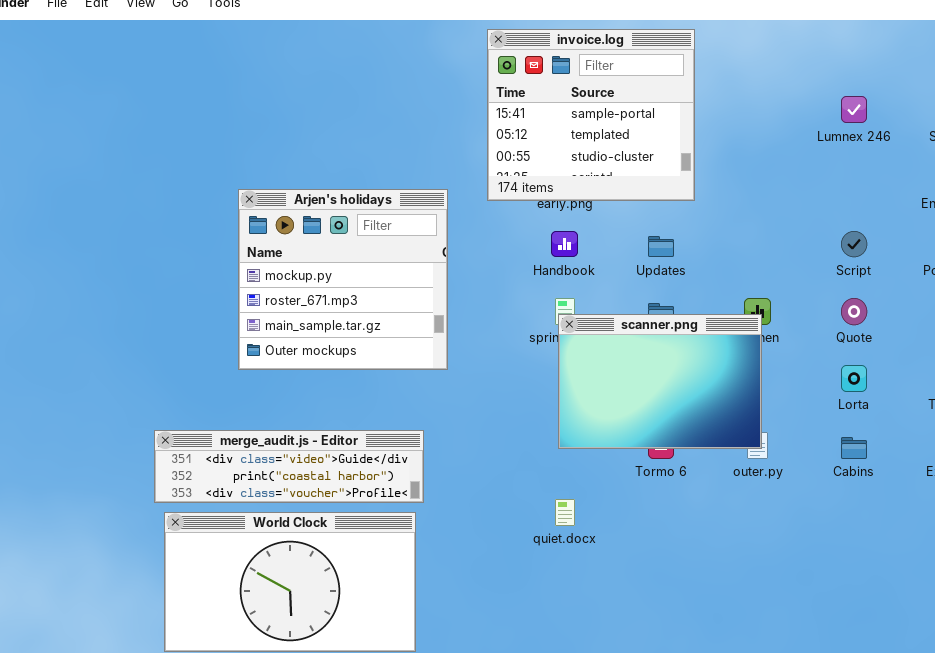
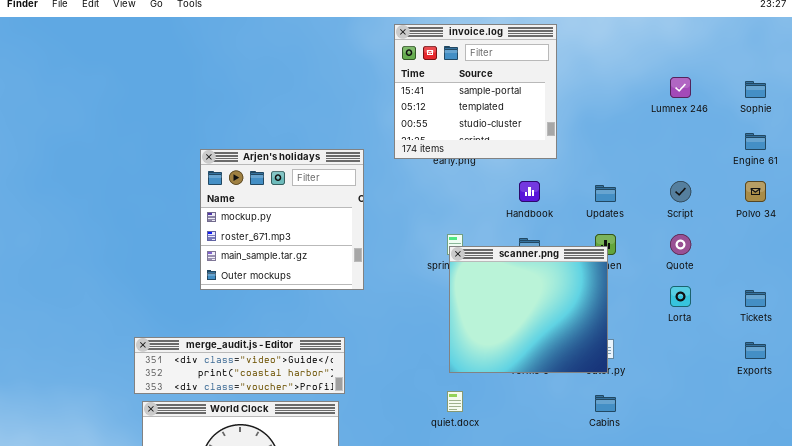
Handbook: [551,231,578,257] -> [519,181,540,202], moved
Updates: [648,236,674,257] -> [595,185,616,202], moved
scanner.png: [558,314,762,449] -> [449,246,608,373], resized
Cabins: [841,437,867,459] -> [595,395,616,412], moved

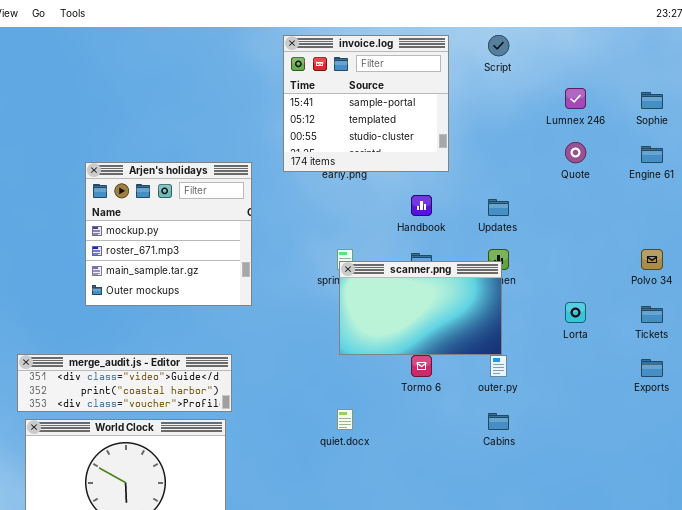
Script: [670,181,691,202] -> [488,35,509,56], moved
Polvo 34: [745,181,766,202] -> [641,249,663,270], moved
Quote: [670,234,691,255] -> [565,142,586,163], moved
scanner.png: [449,246,608,373] -> [339,261,502,355], resized

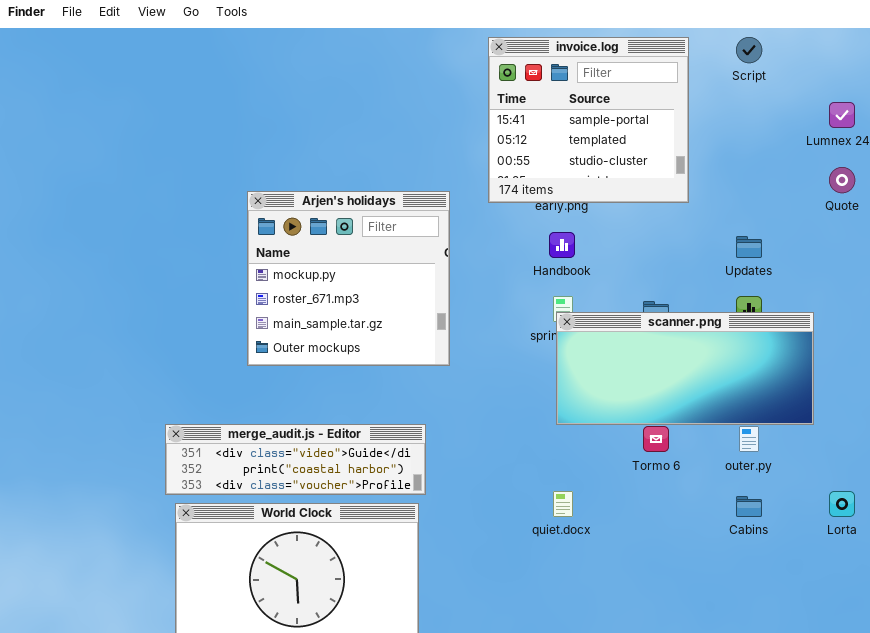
Handbook: [411,195,432,216] -> [549,232,575,258], moved
scanner.png: [339,261,502,355] -> [556,312,814,425], resized
Lorta: [565,302,586,323] -> [829,491,855,517], moved

